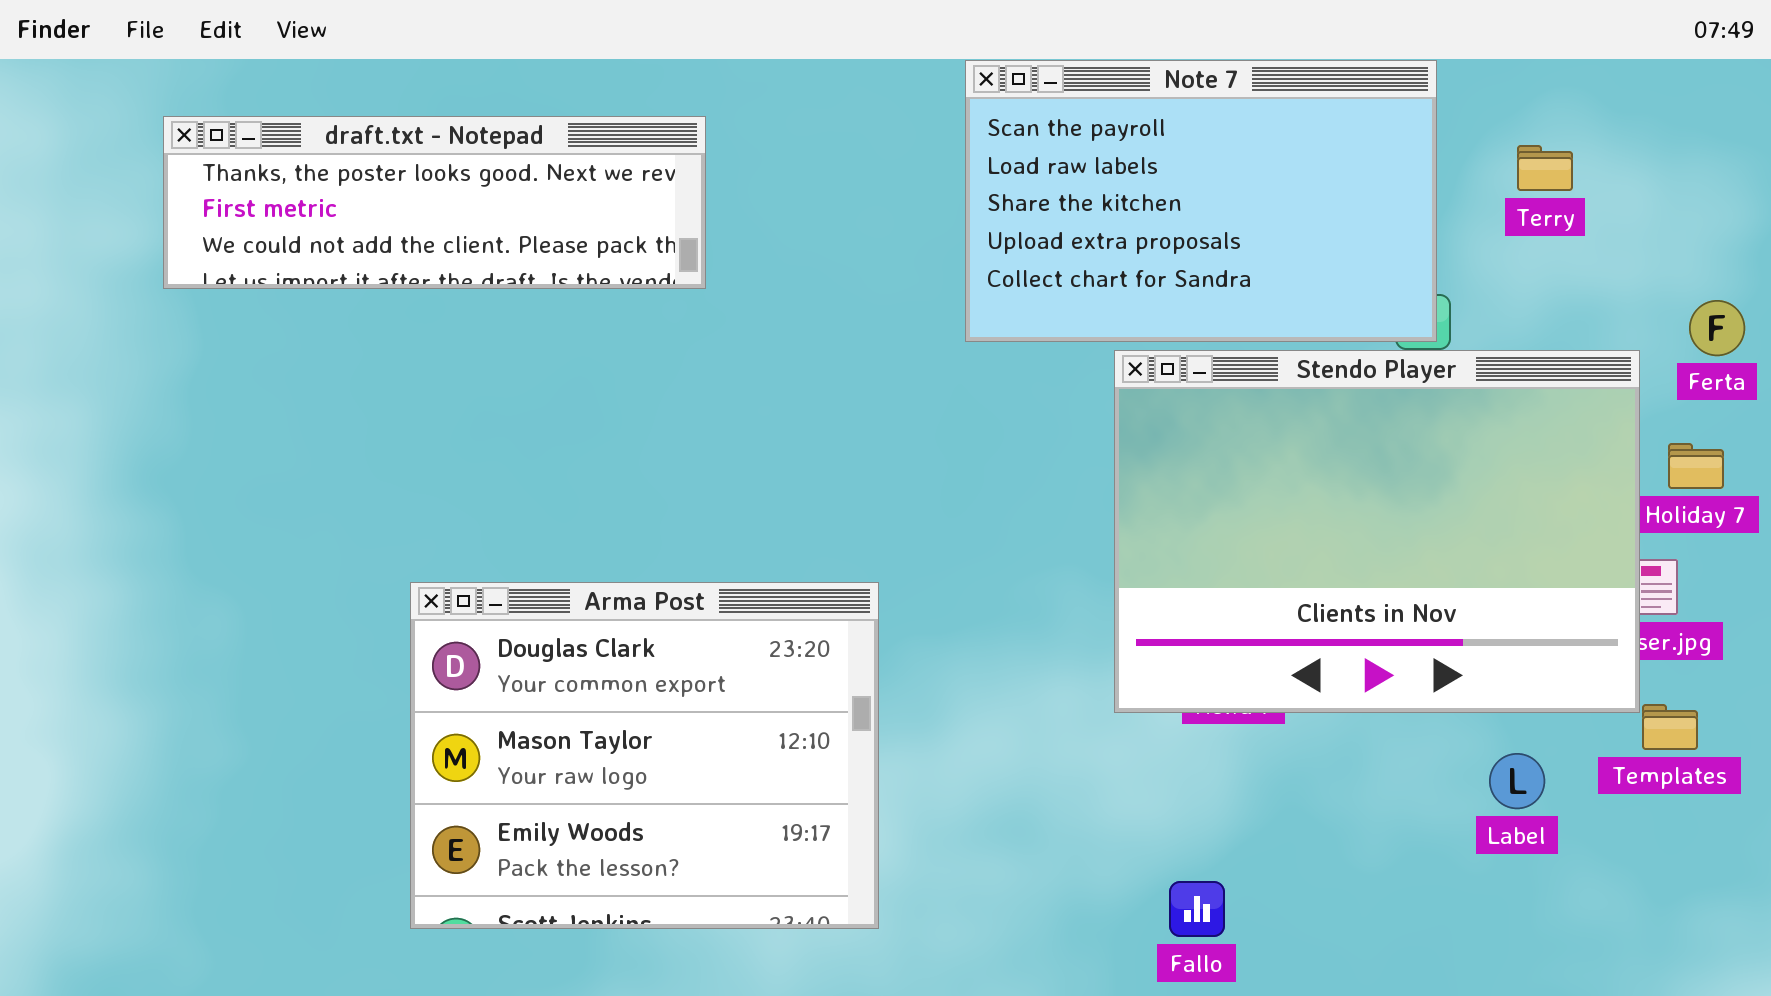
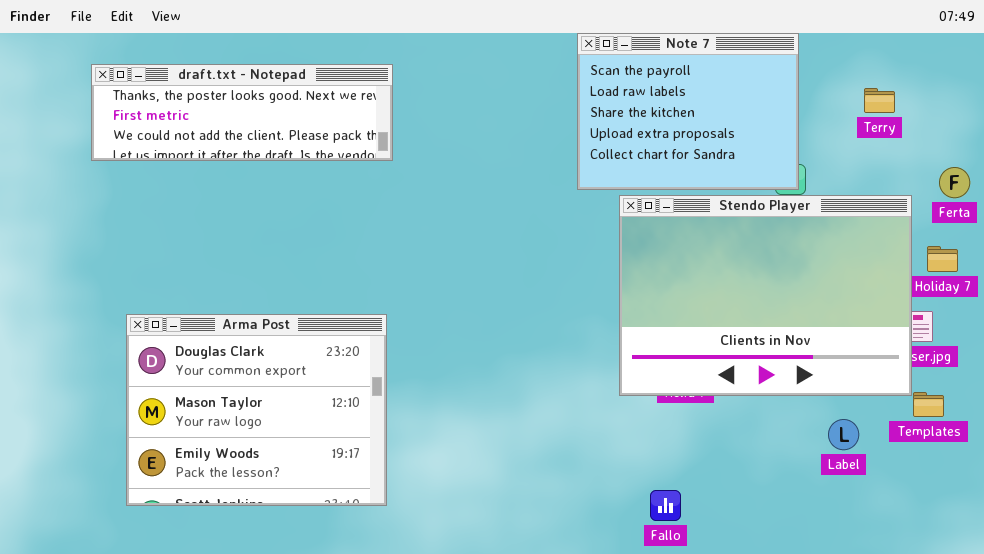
Note 7: [965,60,1437,342] -> [577,33,799,190], resized
Terry: [1517,145,1573,191] -> [864,88,895,113], moved
Arma Post: [410,582,879,929] -> [126,314,387,506], moved

